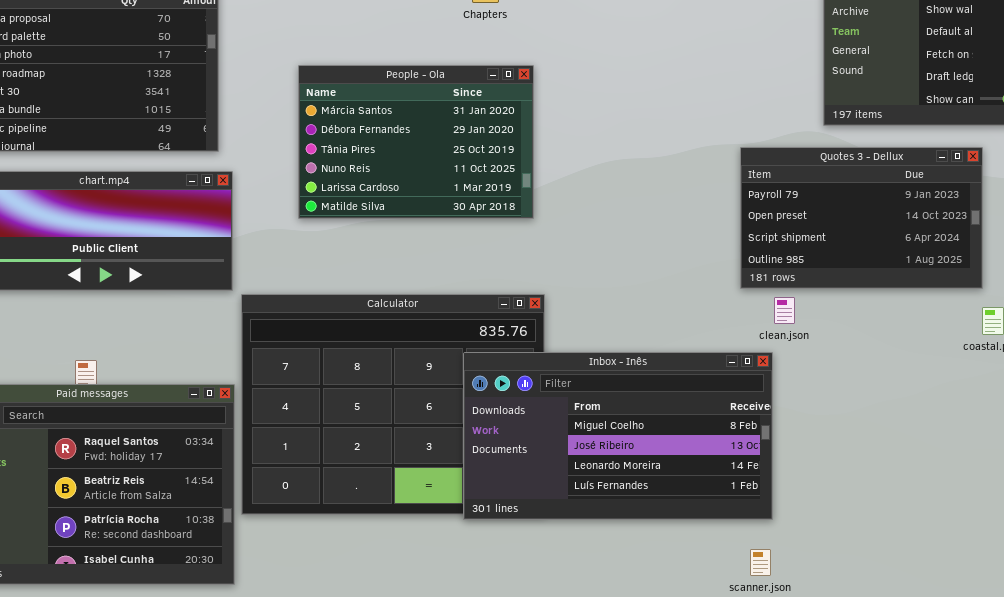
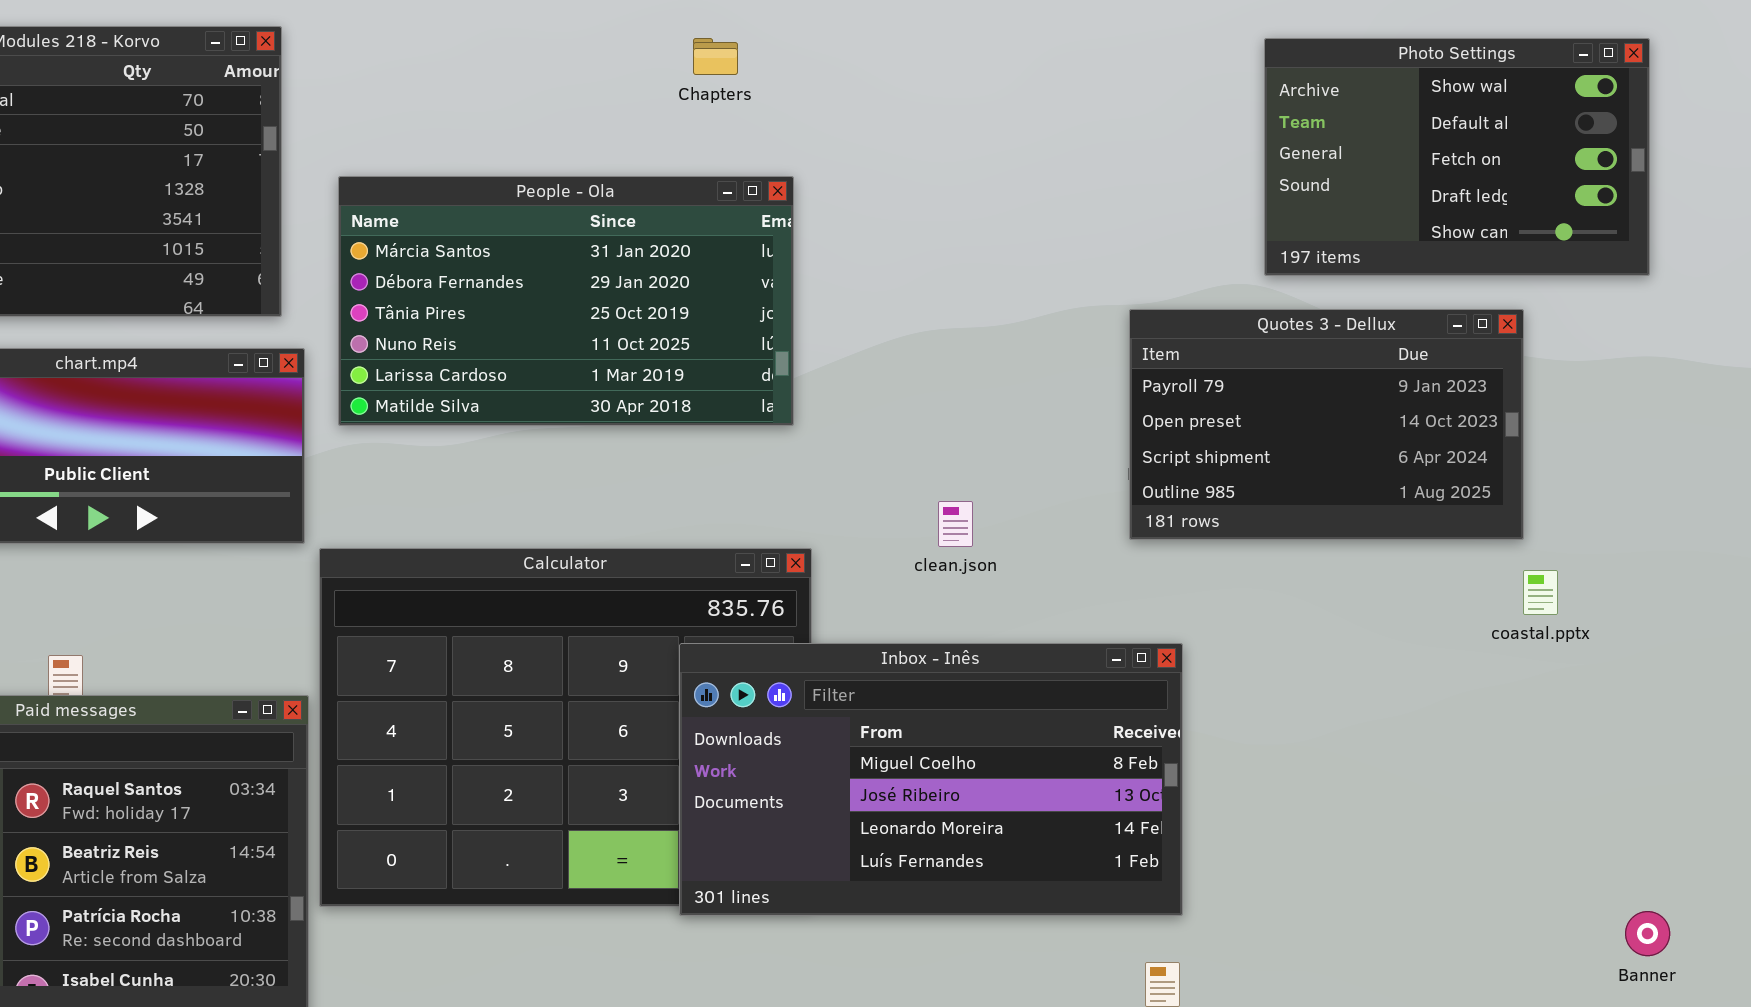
People - Ola: [298,65,534,219] -> [338,176,794,426], resized
clean.json: [774,297,795,324] -> [938,501,973,547], moved

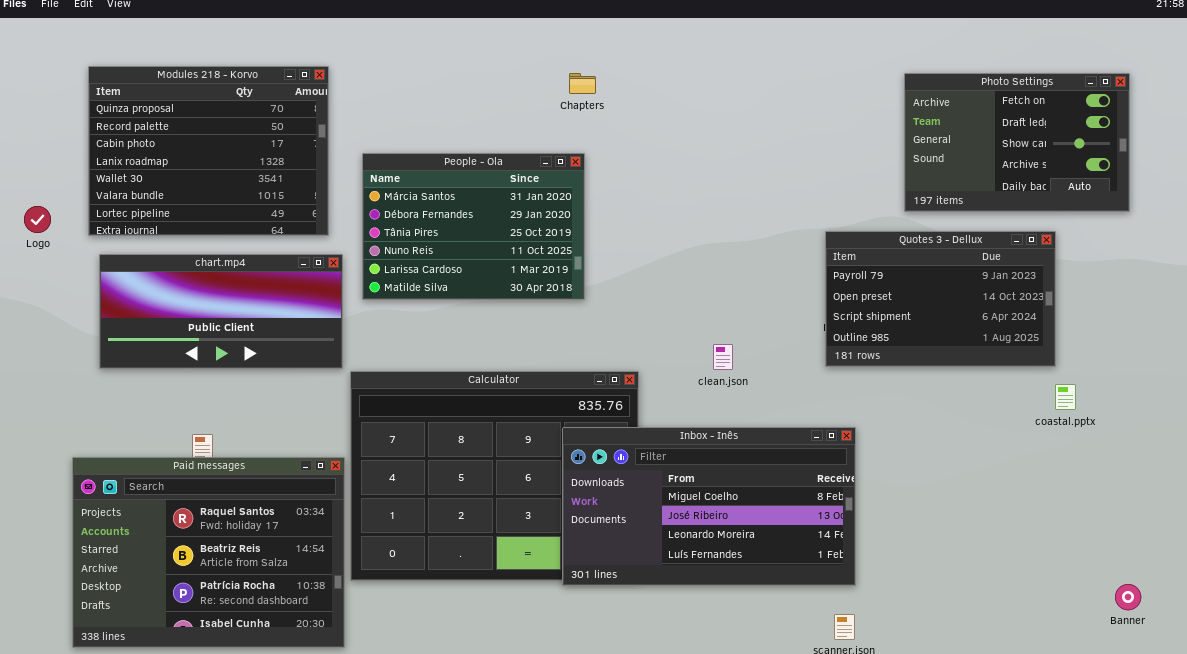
Photo Settings: [1264,38,1650,276] -> [904,73,1130,212], scrolled down 2 rows
People - Ola: [338,176,794,426] -> [362,153,585,300], resized

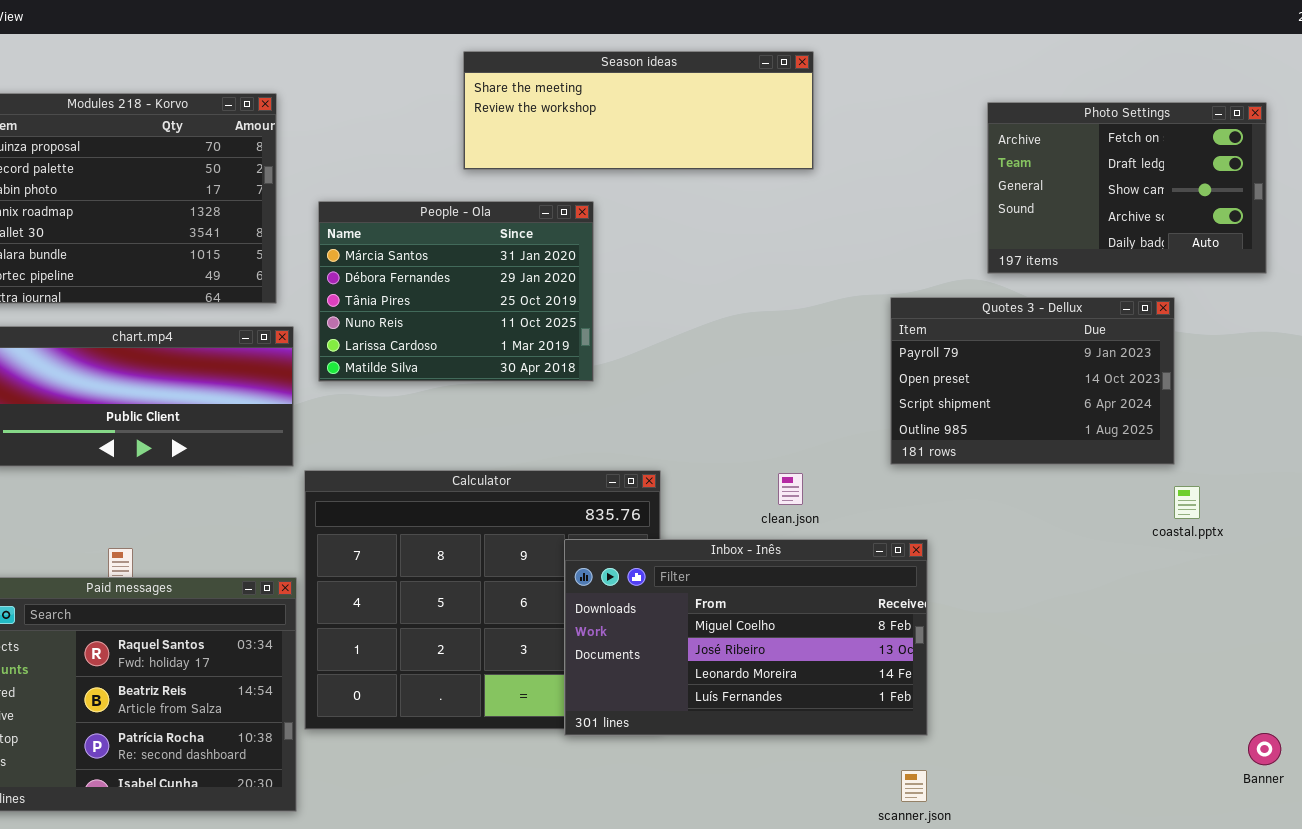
Season ideas: none -> [463,51,814,170], opened
clean.json: [713,344,733,370] -> [778,473,803,505], moved

